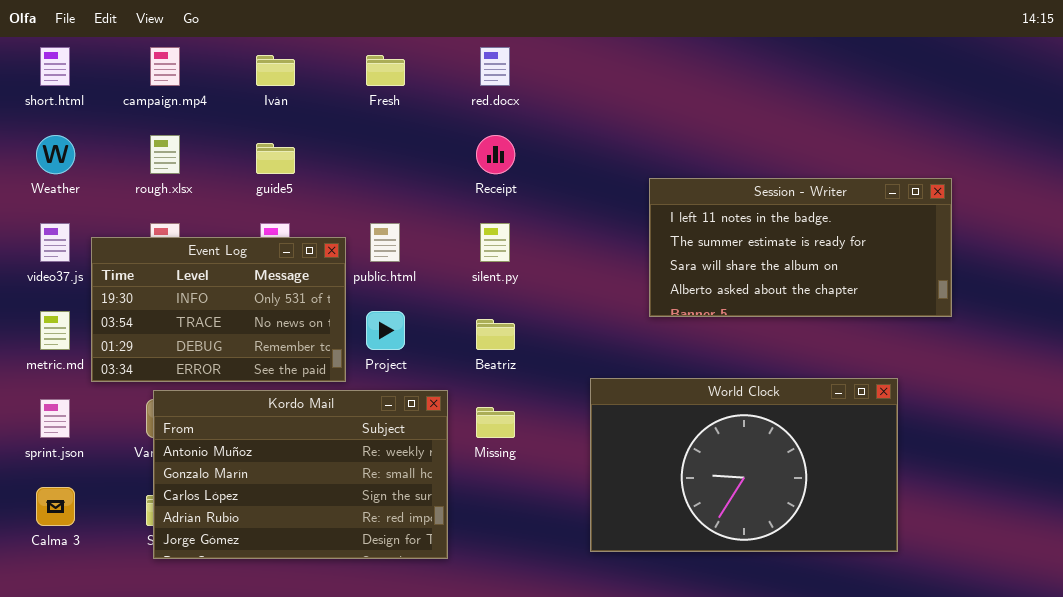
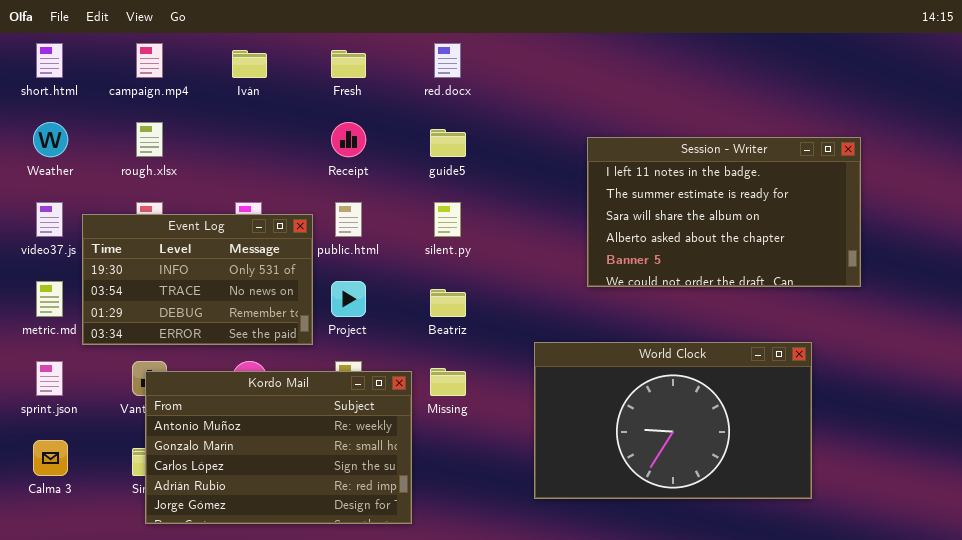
Receipt: [476,135,515,174] -> [331,122,366,157], moved
guide5: [256,143,295,174] -> [430,129,466,157], moved
Session - Writer: [649,178,952,317] -> [587,137,861,287], resized
Kordo Mail: [153,390,448,559] -> [145,371,412,524], moved

